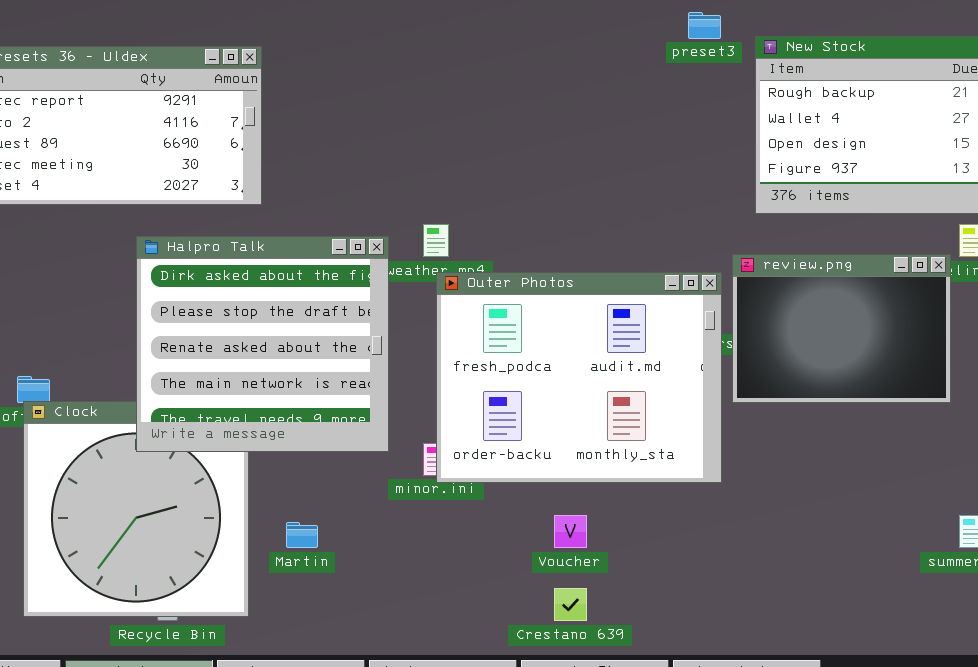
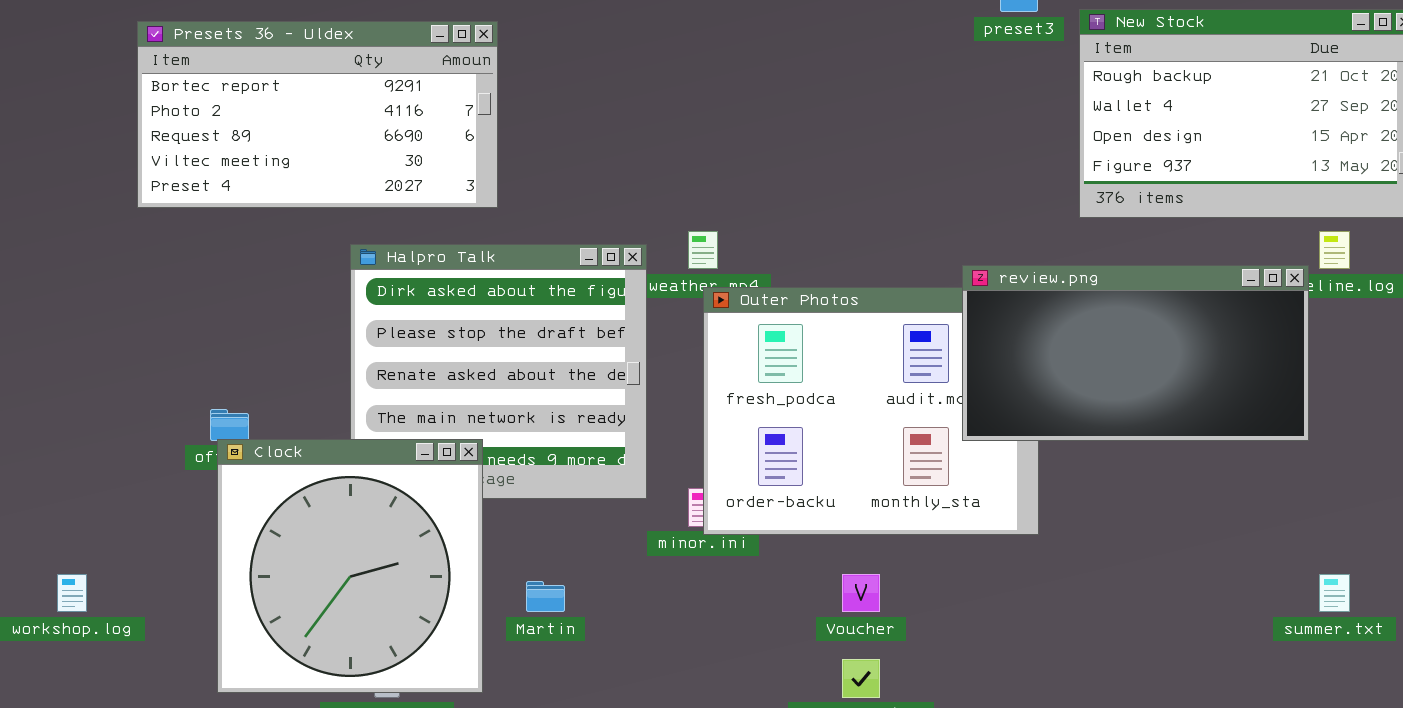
review.png: [732,254,951,403] -> [962,265,1309,441], resized
Clock: [23,401,249,617] -> [217,439,483,693], raised

